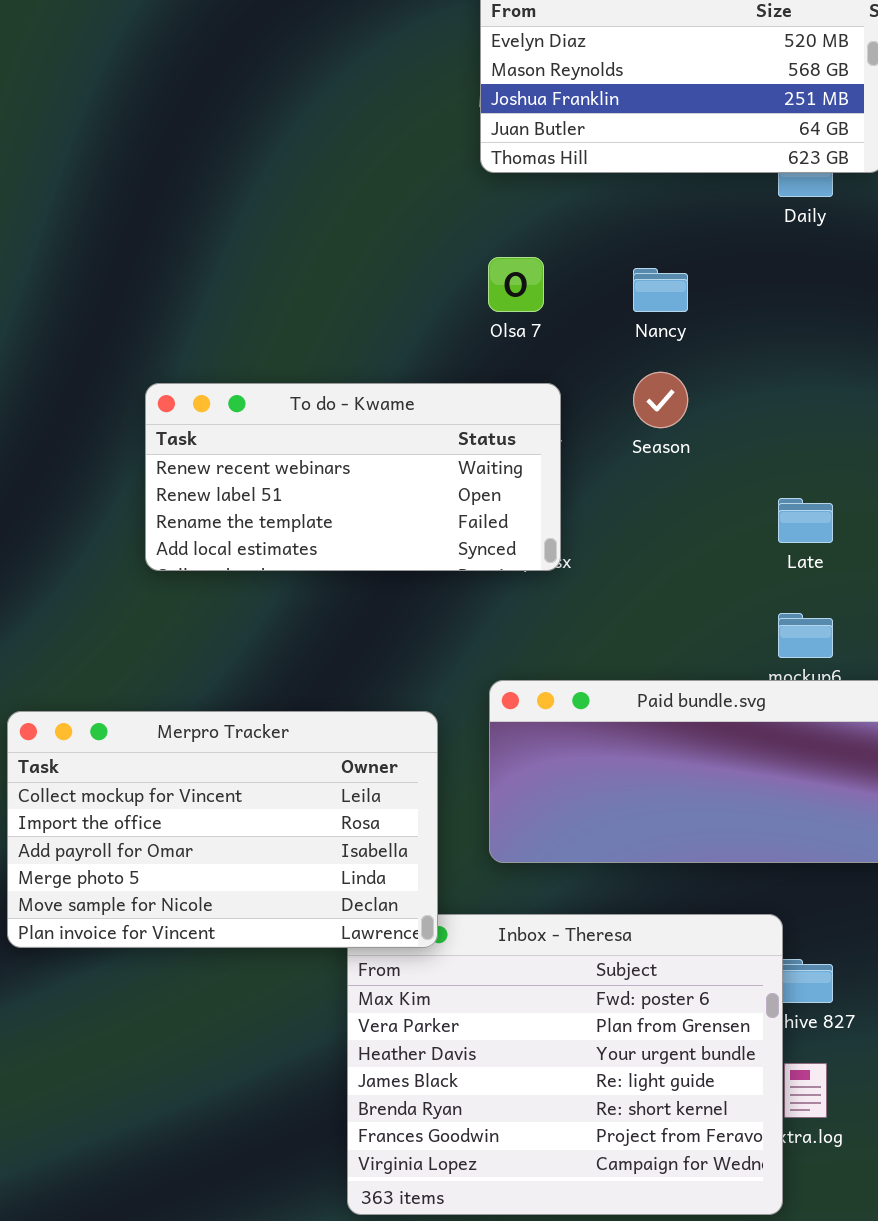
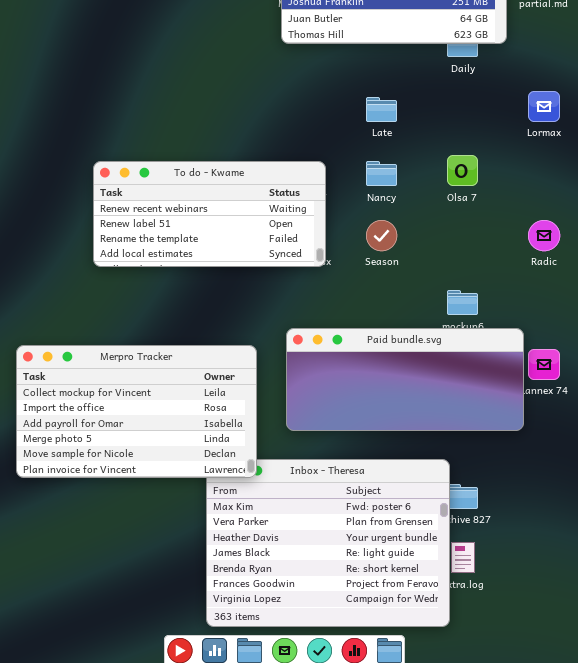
Olsa 7: [488,257,544,312] -> [447,155,478,186], moved
Nancy: [633,268,688,312] -> [366,161,397,186], moved
Season: [633,372,688,428] -> [366,220,397,251], moved
Late: [778,498,833,543] -> [366,97,397,122], moved

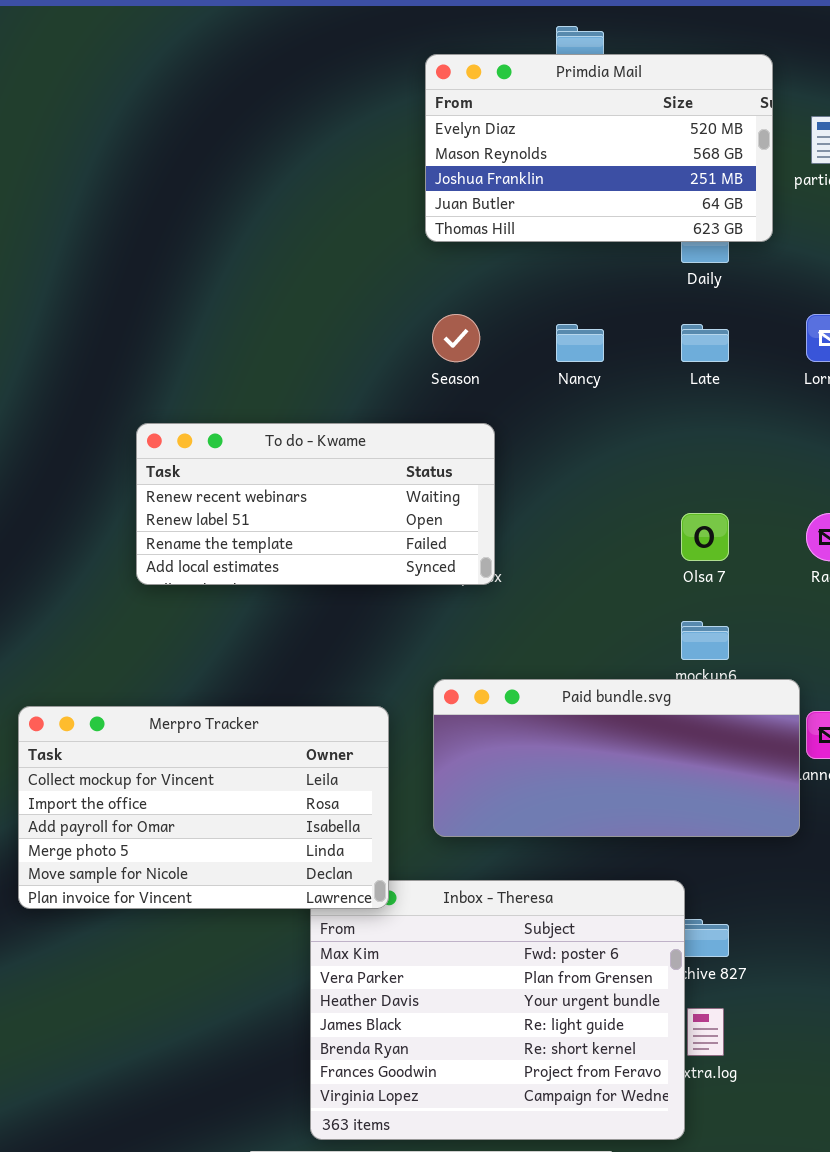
Late: [366,97,397,122] -> [681,324,729,362], moved
Olsa 7: [447,155,478,186] -> [681,513,729,561], moved
Nancy: [366,161,397,186] -> [556,324,604,362], moved
Season: [366,220,397,251] -> [432,314,480,362], moved

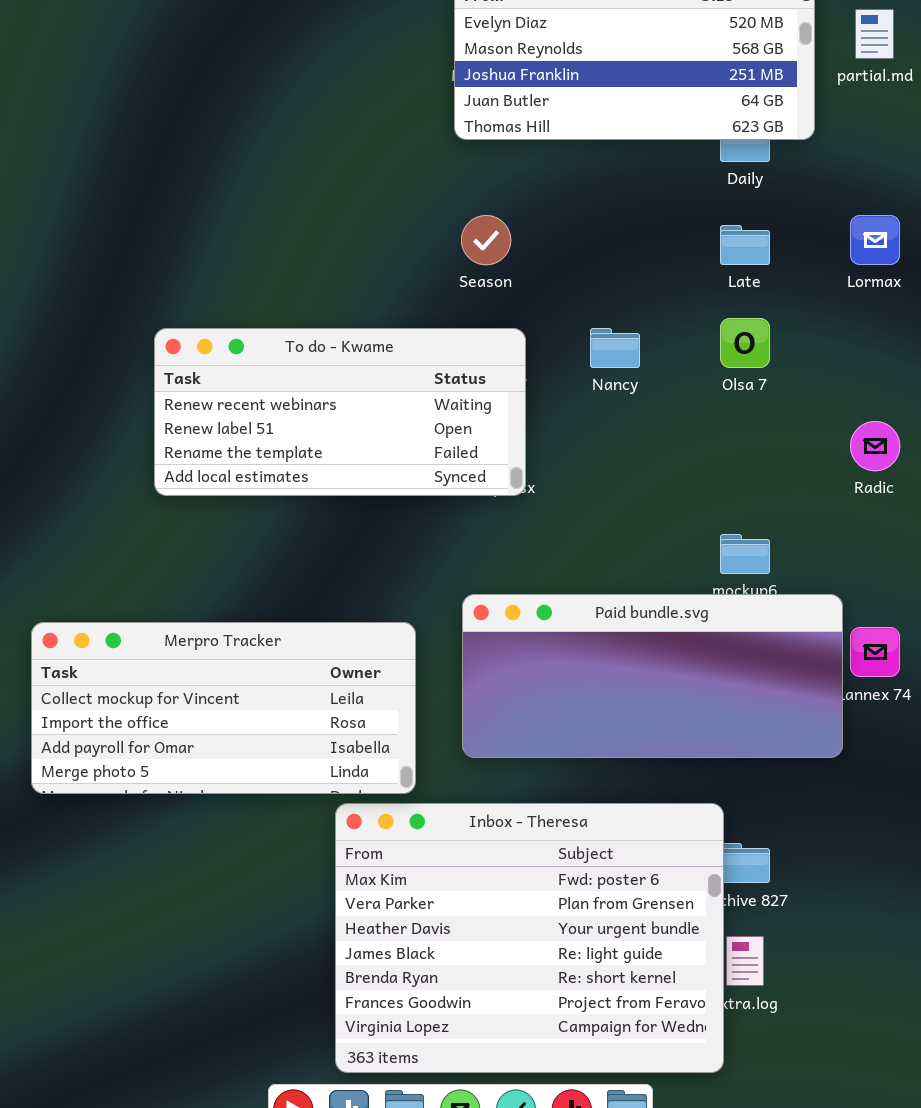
Nancy: [556,324,604,362] -> [590,328,640,368], moved
Olsa 7: [681,513,729,561] -> [720,318,770,368], moved
Merpro Tracker: [18,706,389,909] -> [31,622,416,794], resized

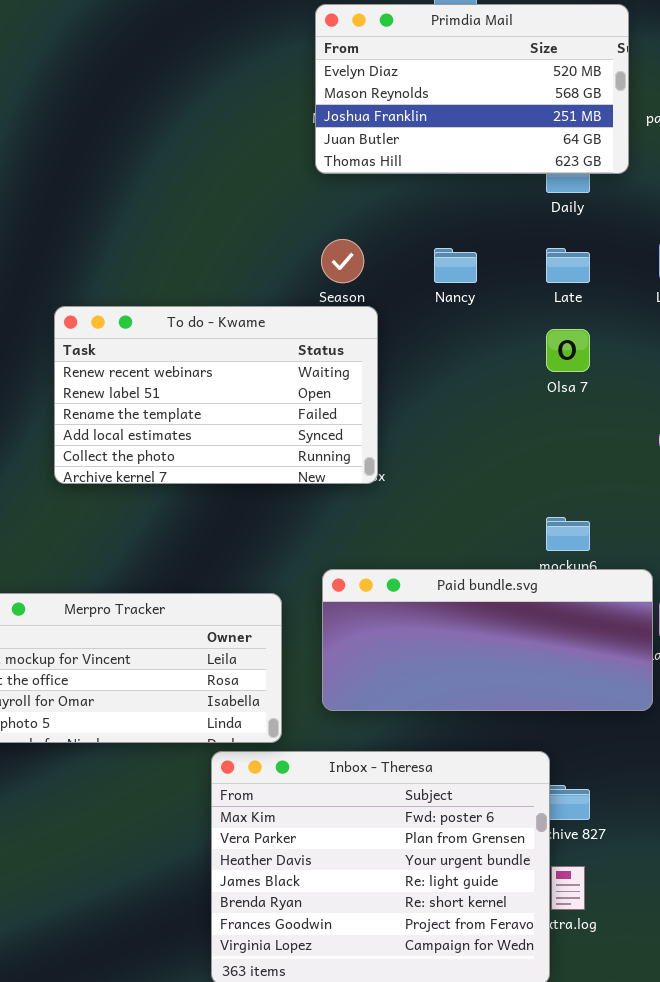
To do - Kwame: [154,328,526,496] -> [54,306,378,484], resized
Nancy: [590,328,640,368] -> [434,248,477,283], moved

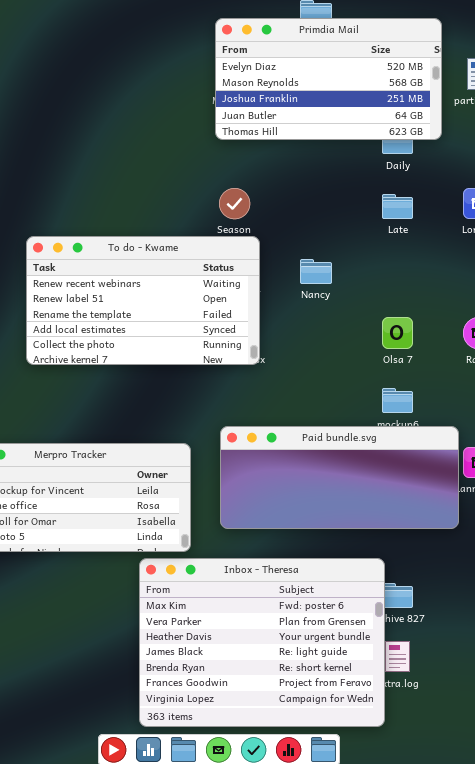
Nancy: [434,248,477,283] -> [300,259,332,284], moved
Olsa 7: [546,329,590,372] -> [382,317,413,349], moved

